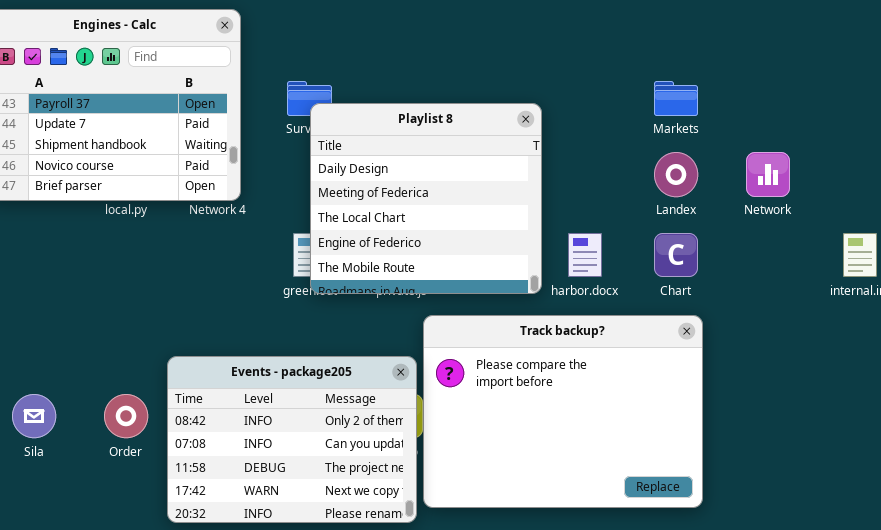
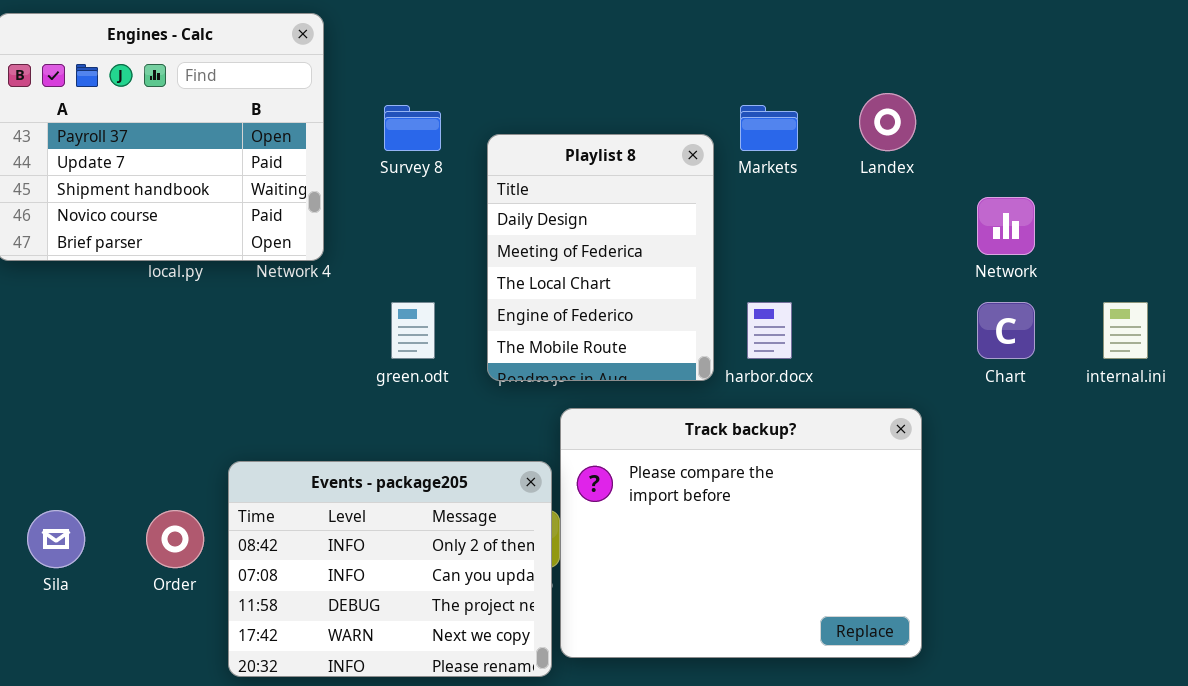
Markets: [654,81,698,116] -> [740,105,798,151], moved
Playlist 8: [310,103,542,294] -> [487,134,714,381], resized
Landex: [654,152,698,197] -> [859,93,916,151], moved
Chart: [654,233,698,277] -> [977,302,1035,359], moved

